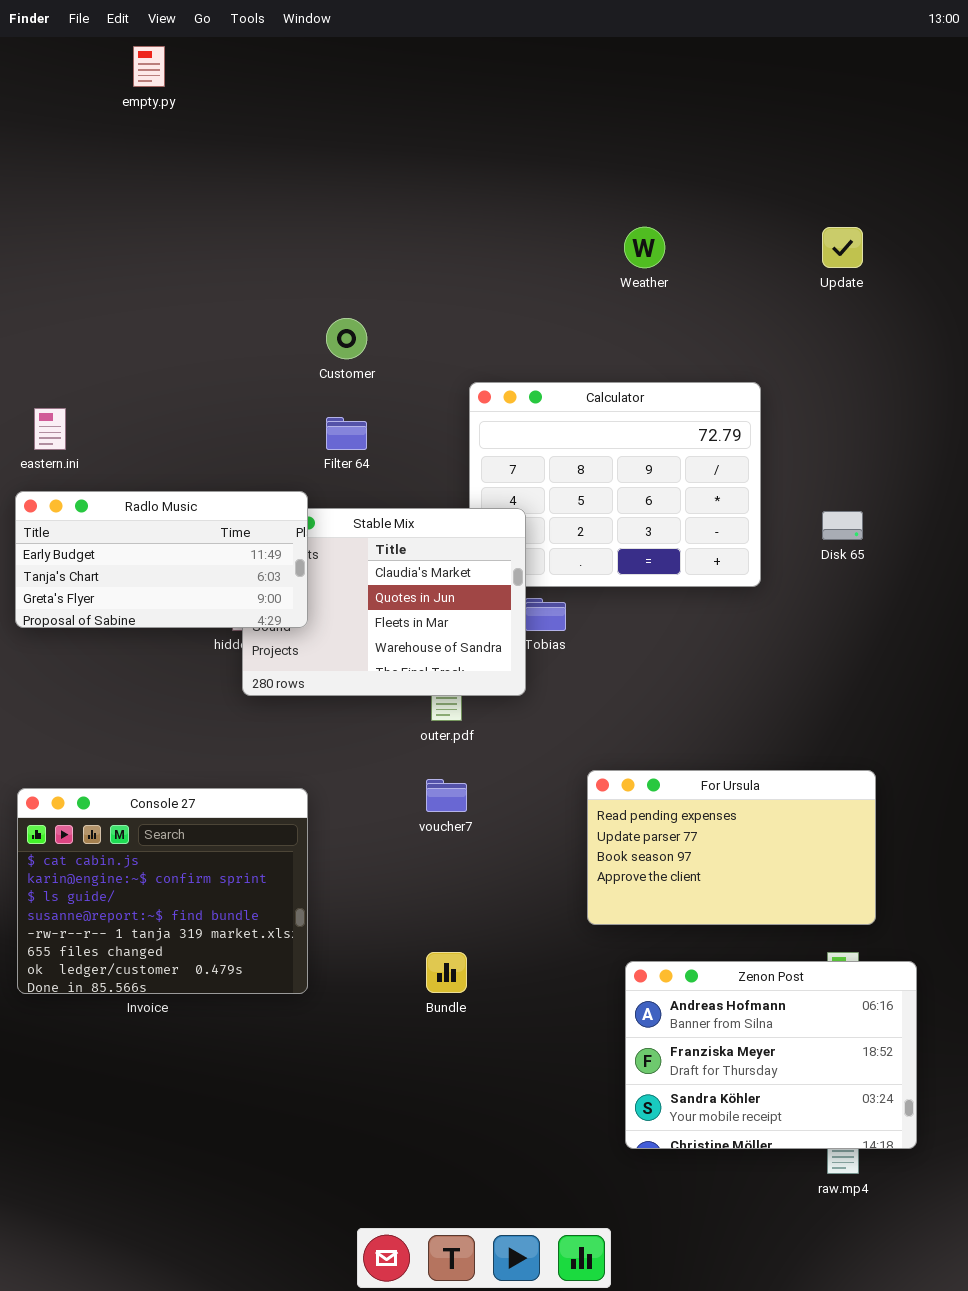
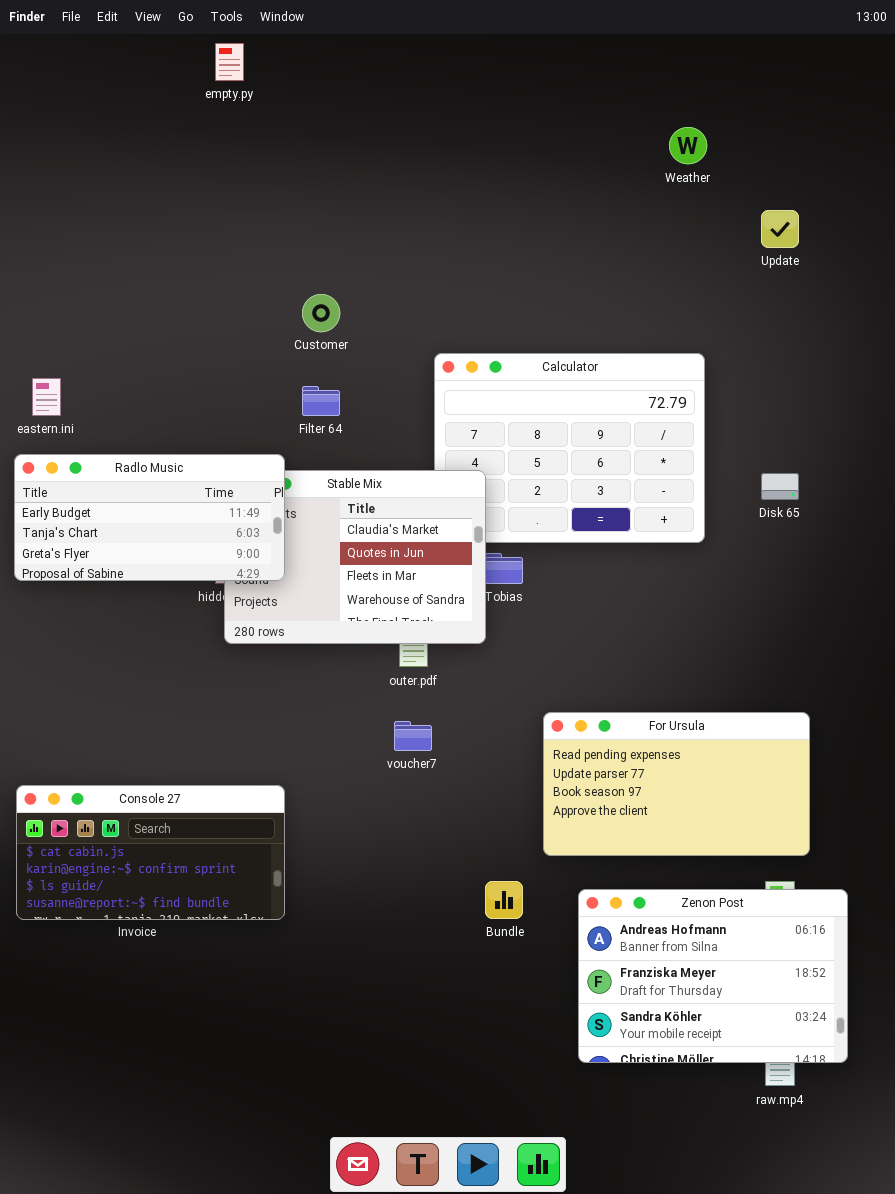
empty.py: [133,46,165,87] -> [215,43,244,81], moved
Weather: [624,227,665,268] -> [669,127,707,164], moved
Console 27: [17,788,308,994] -> [16,785,285,920], resized
Bundle: [426,952,467,993] -> [485,881,523,919], moved

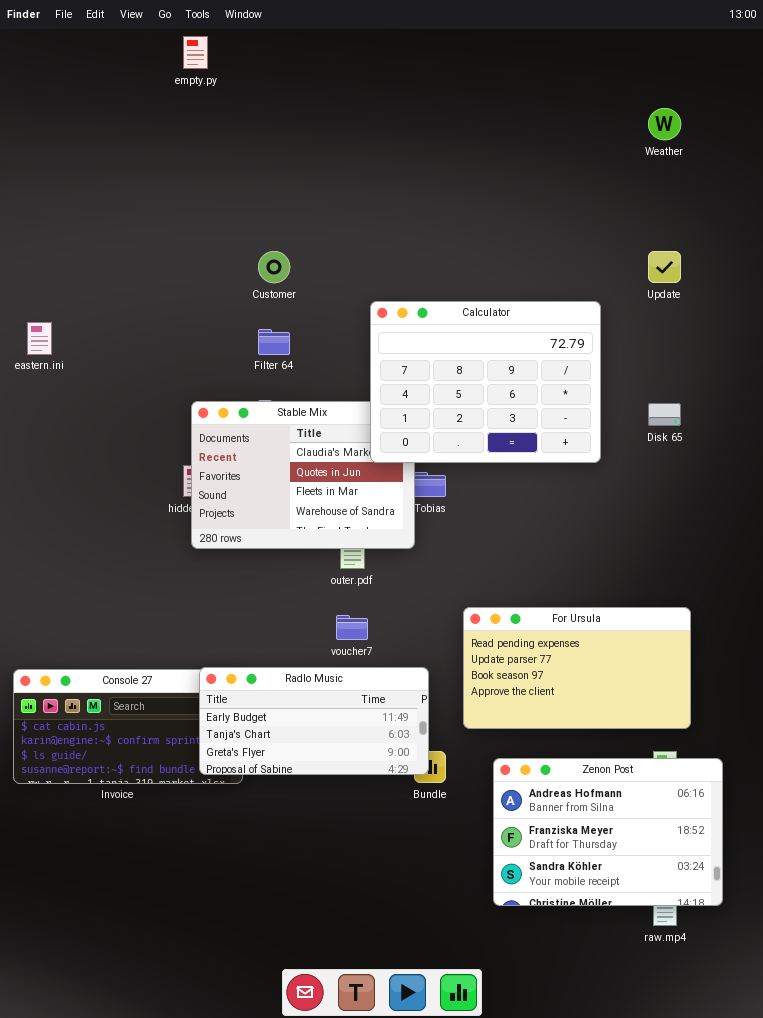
Weather: [669,127,707,164] -> [648,108,681,140], moved
Update: [761,210,799,248] -> [648,251,681,283], moved
Calculator: [434,353,705,543] -> [370,301,601,463], raised
Radlo Music: [14,454,285,581] -> [199,667,429,775], moved

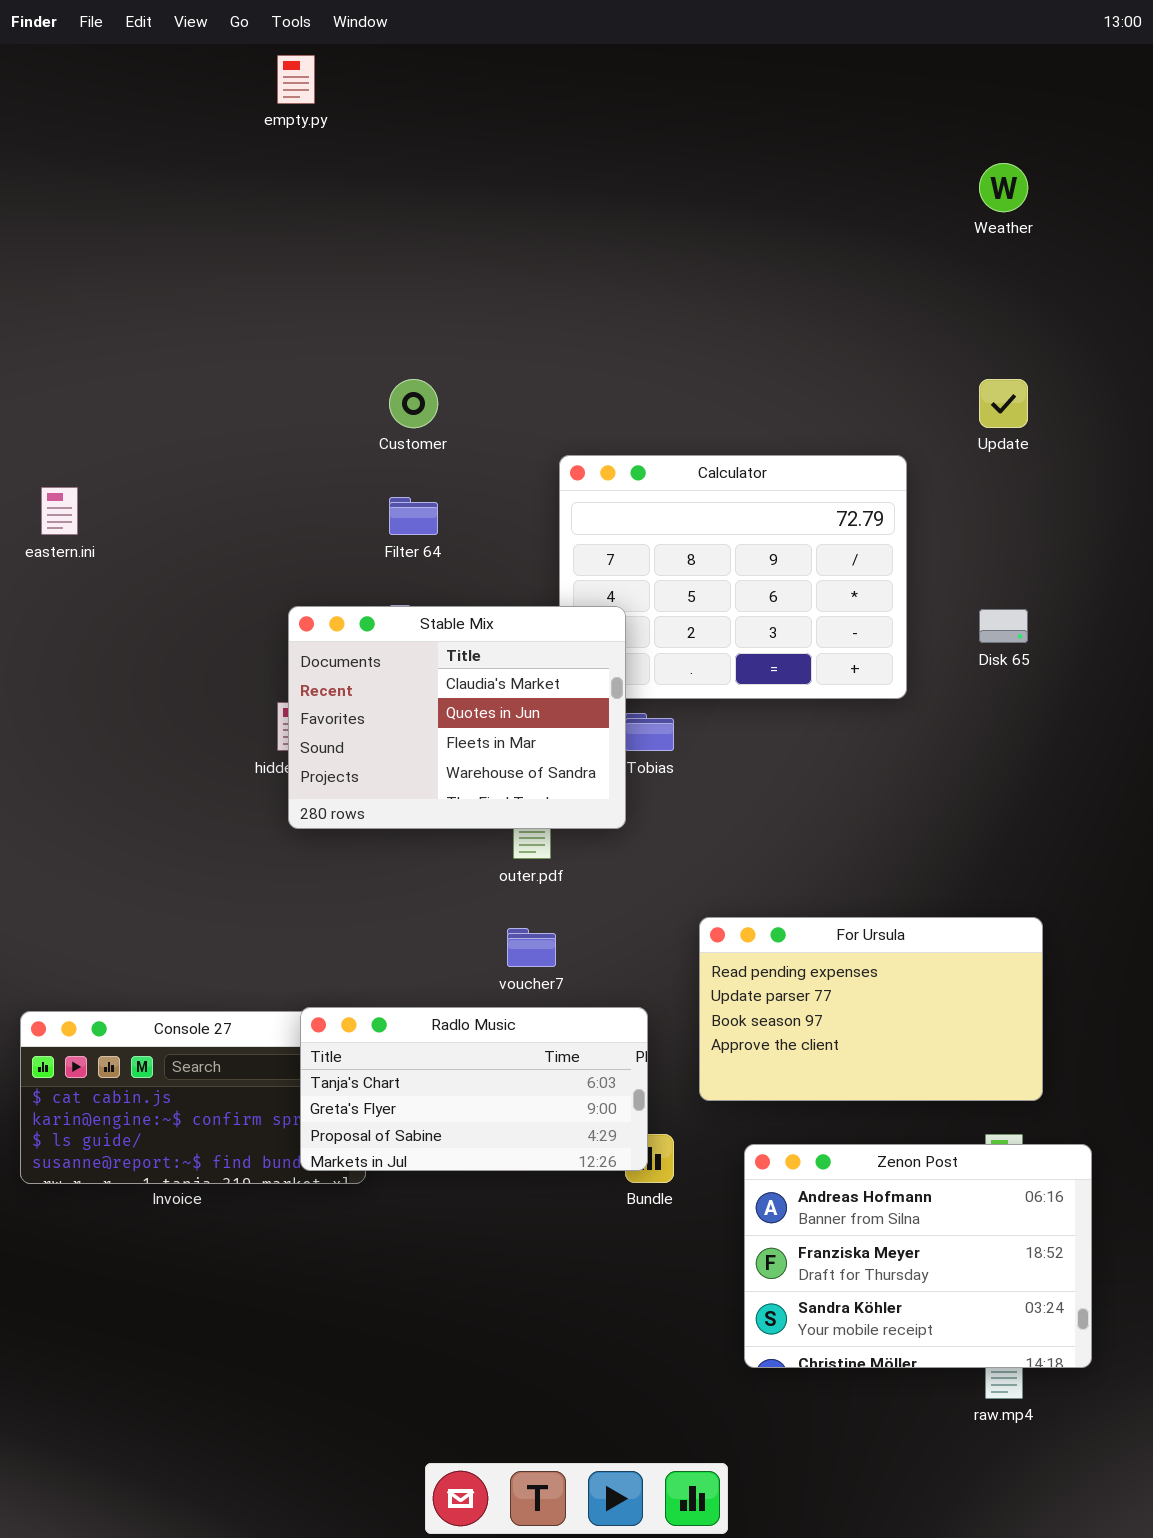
Stable Mix: [191,401,415,549] -> [288,606,626,829], raised
Radlo Music: [199,667,429,775] -> [300,1007,648,1171], scrolled down 1 row

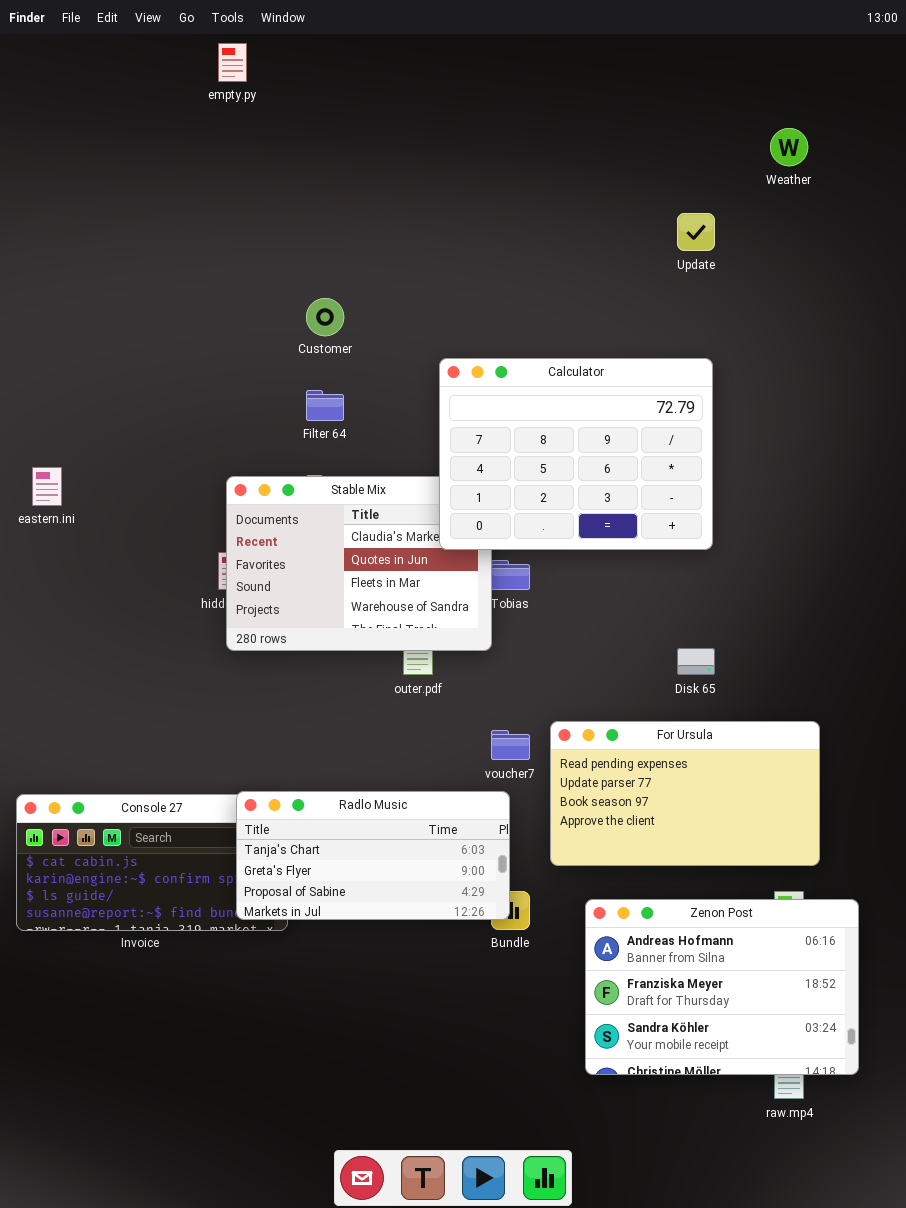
Update: [979,379,1028,428] -> [677,213,715,251], moved
Calculator: [559,455,907,699] -> [439,358,713,550], raised
eastern.ini: [41,487,78,535] -> [32,467,62,506], moved
Disk 65: [979,609,1028,643] -> [677,648,715,675], moved
voucher7: [507,928,556,967] -> [491,730,530,760], moved

